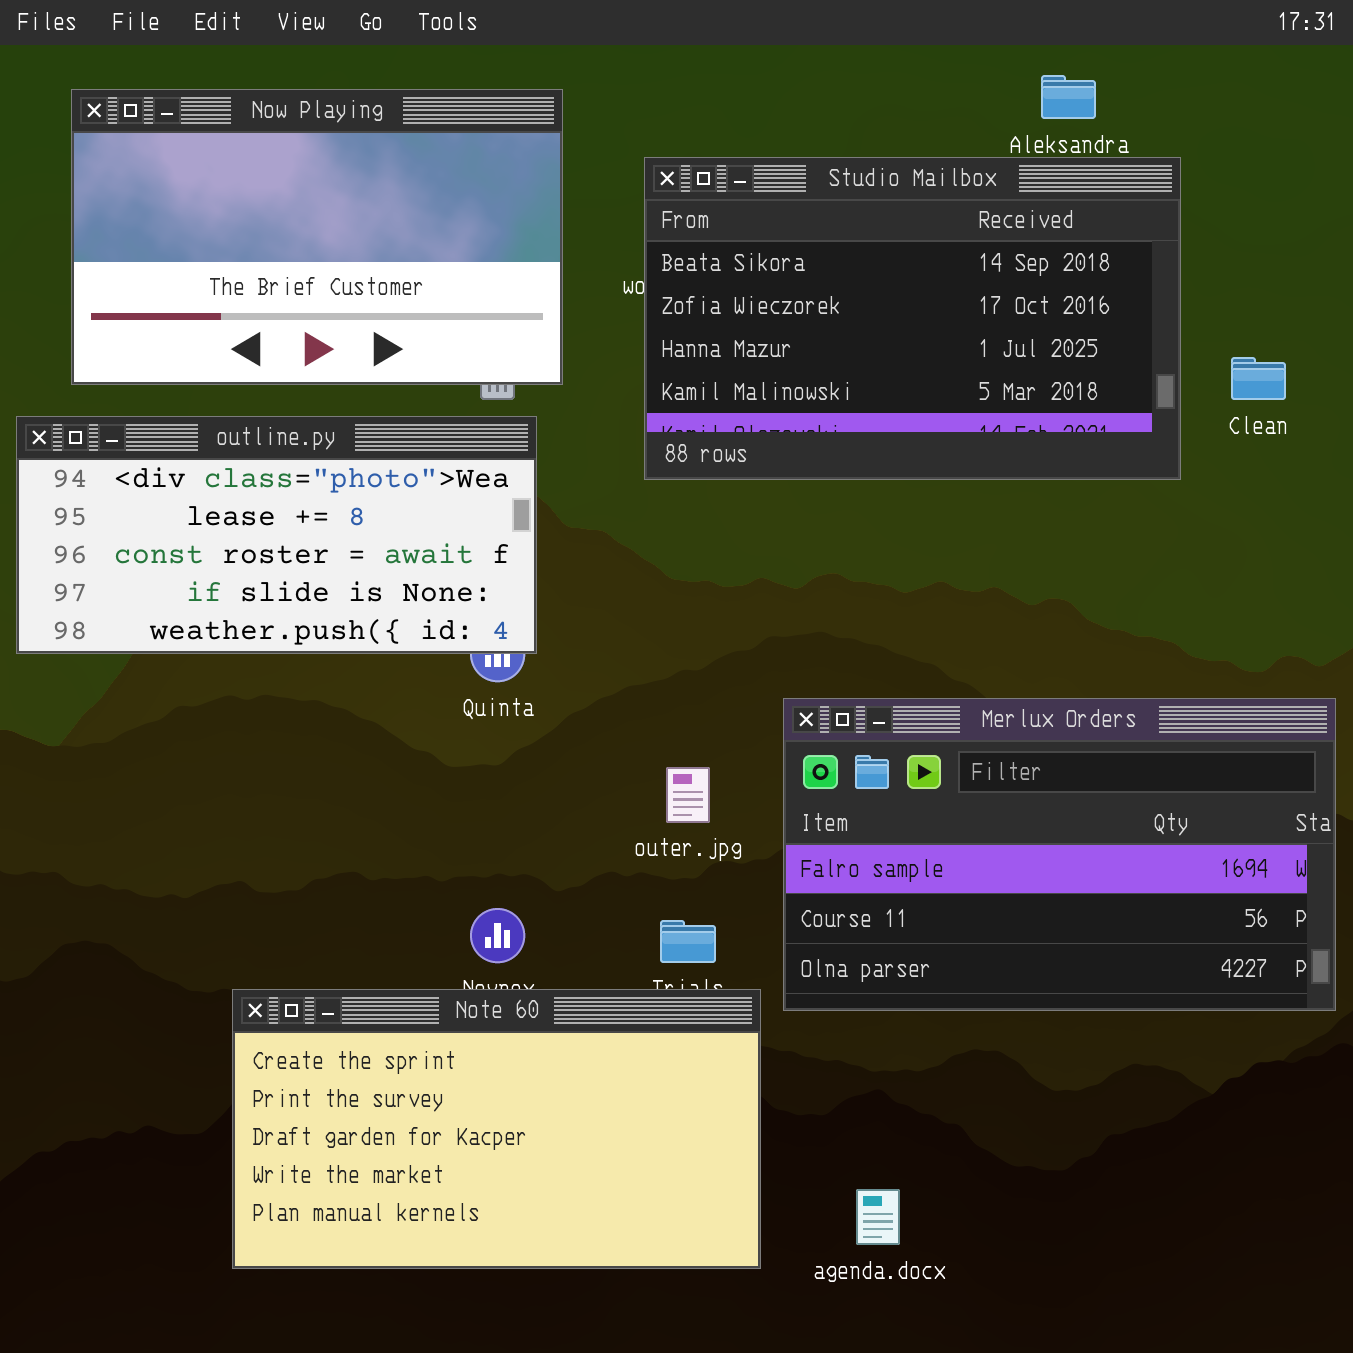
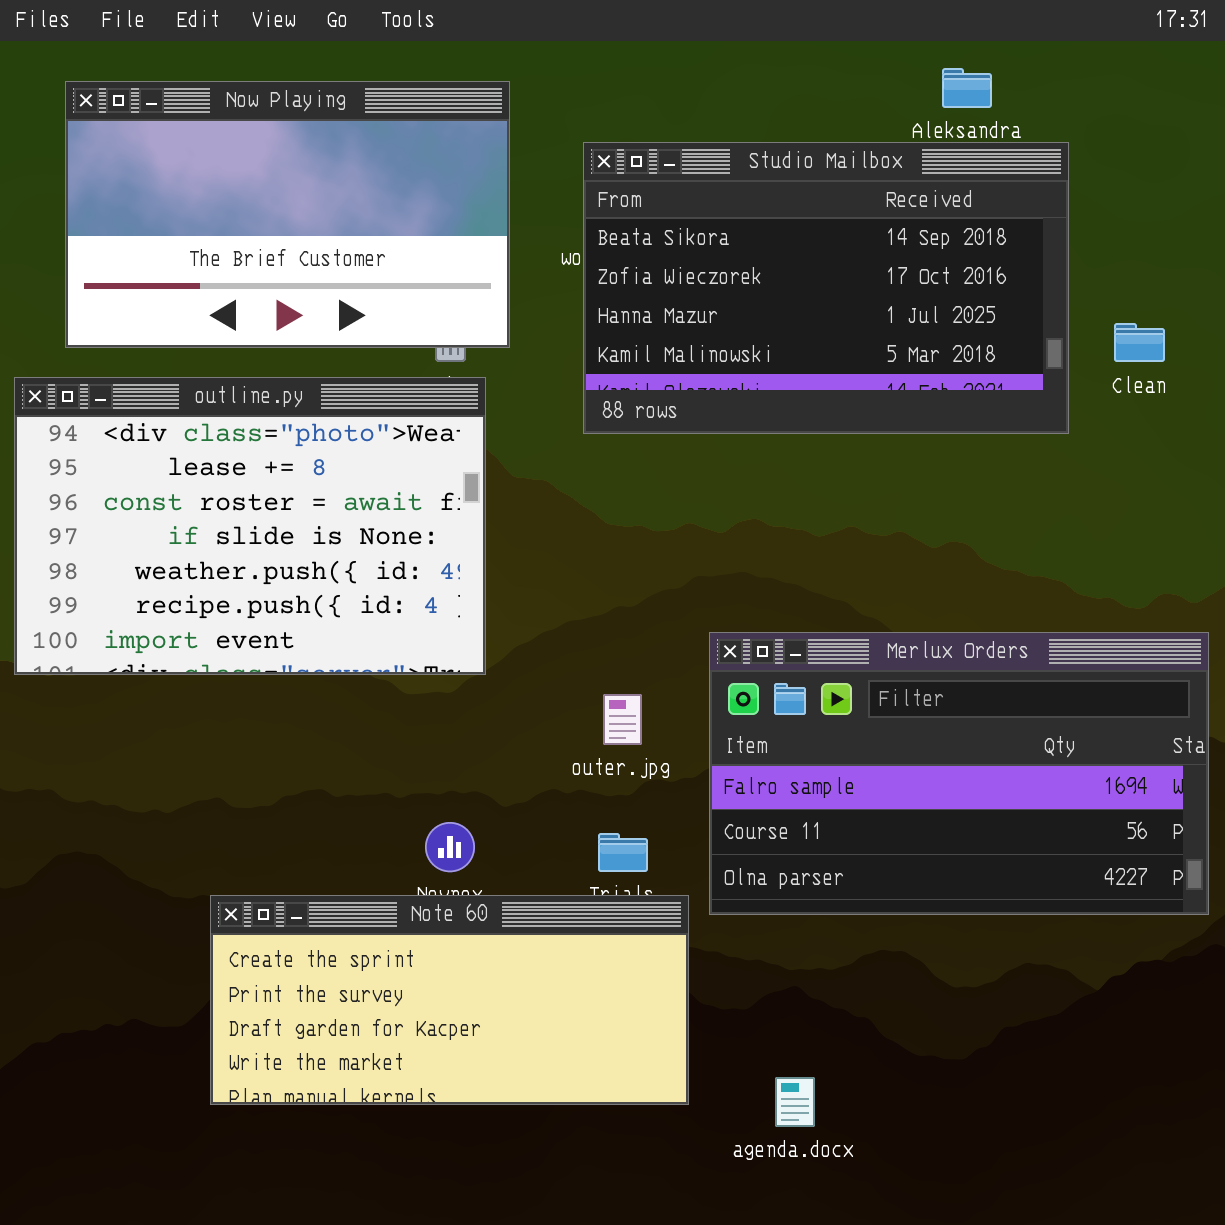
outline.py: [16,416,537,654] -> [14,377,486,675], resized
Note 60: [232,989,761,1269] -> [210,895,689,1105], resized

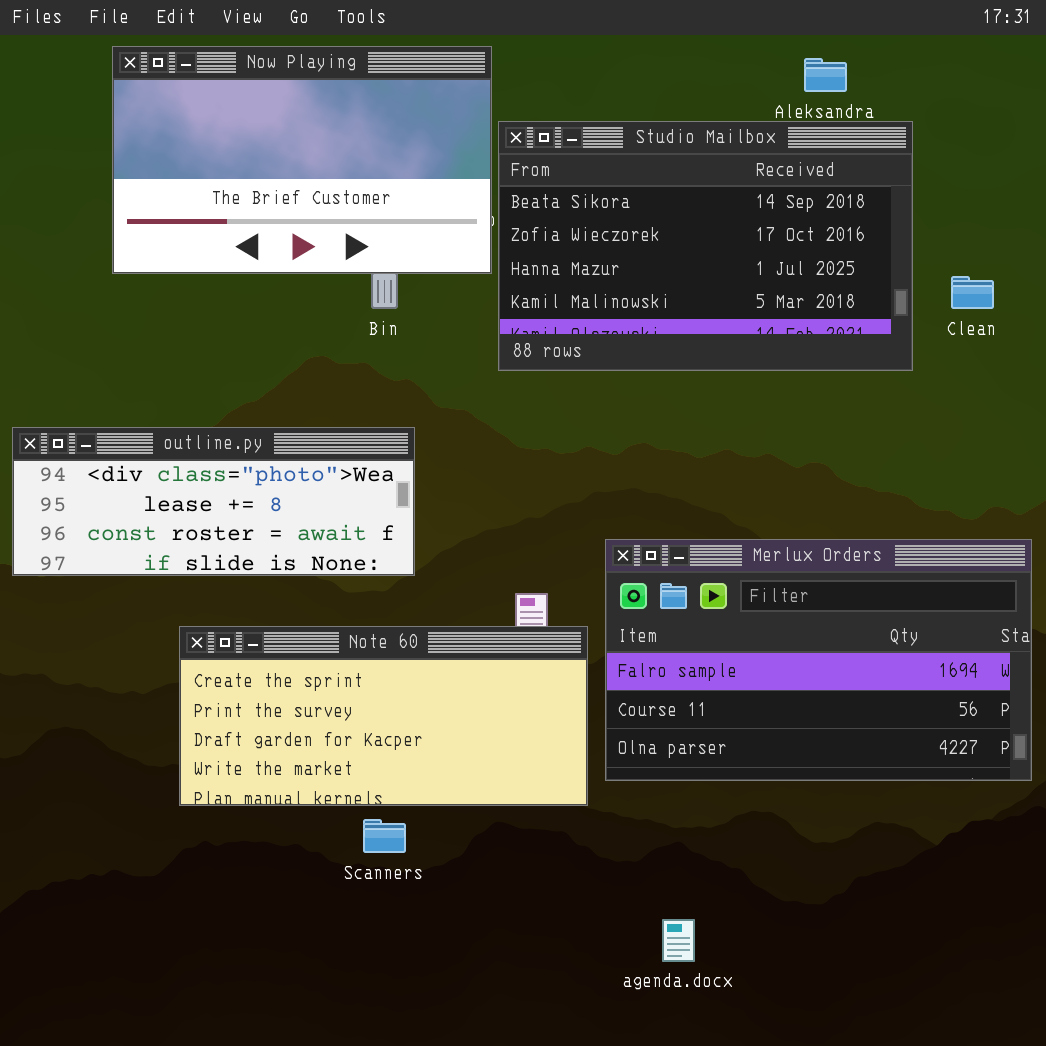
Now Playing: [65,81,510,348] -> [112,46,492,274], moved
outline.py: [14,377,486,675] -> [12,427,415,576], resized
Note 60: [210,895,689,1105] -> [179,626,588,806], moved

